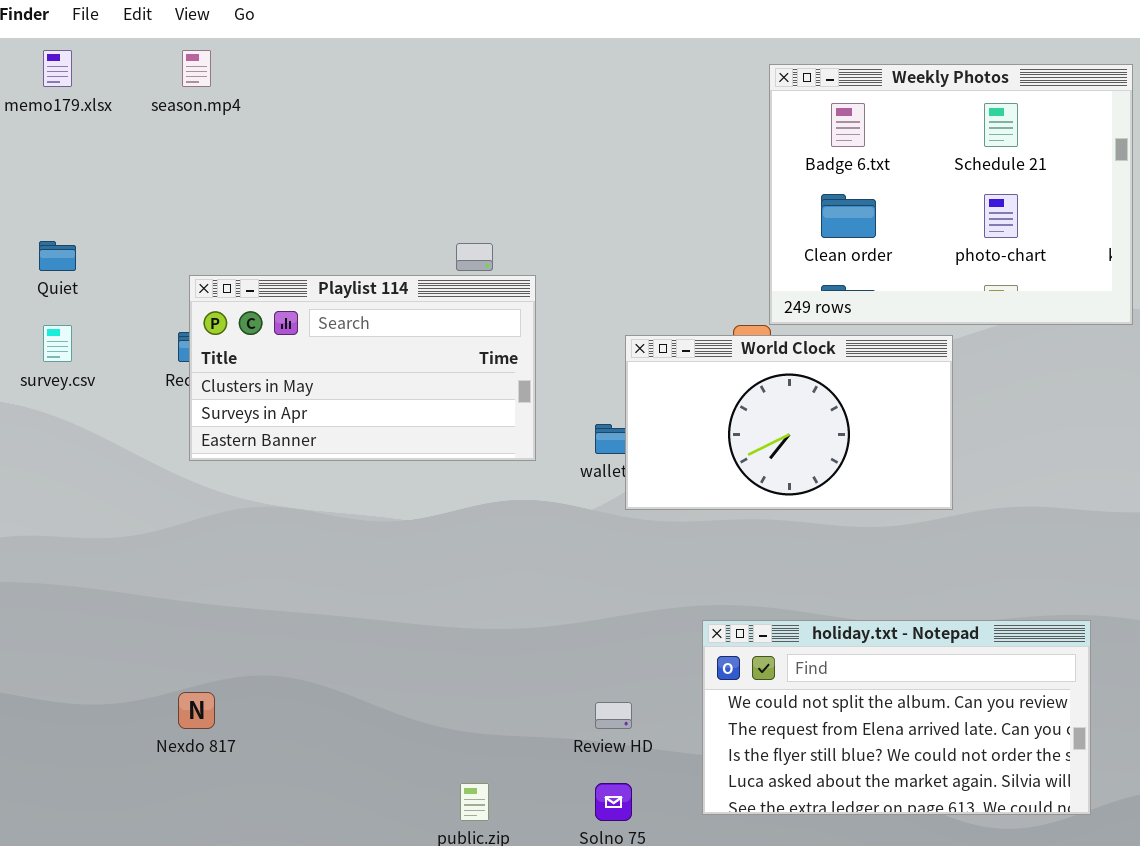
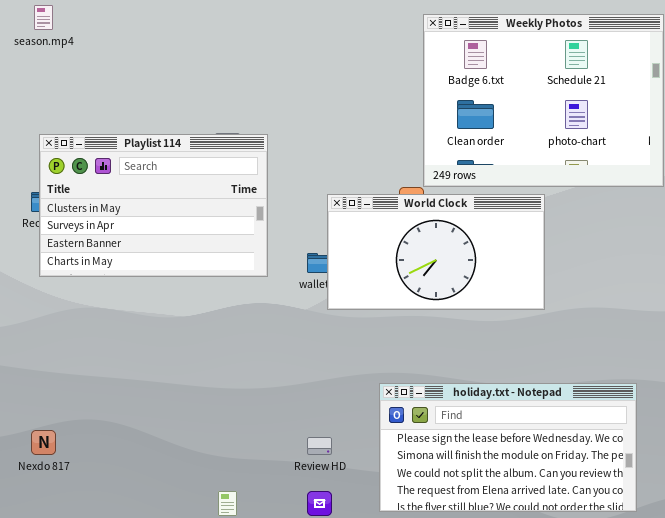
Playlist 114: [189,275,536,461] -> [39,134,268,277], resized
holiday.txt - Notepad: [702,620,1091,815] -> [379,383,637,512], scrolled up 2 rows

